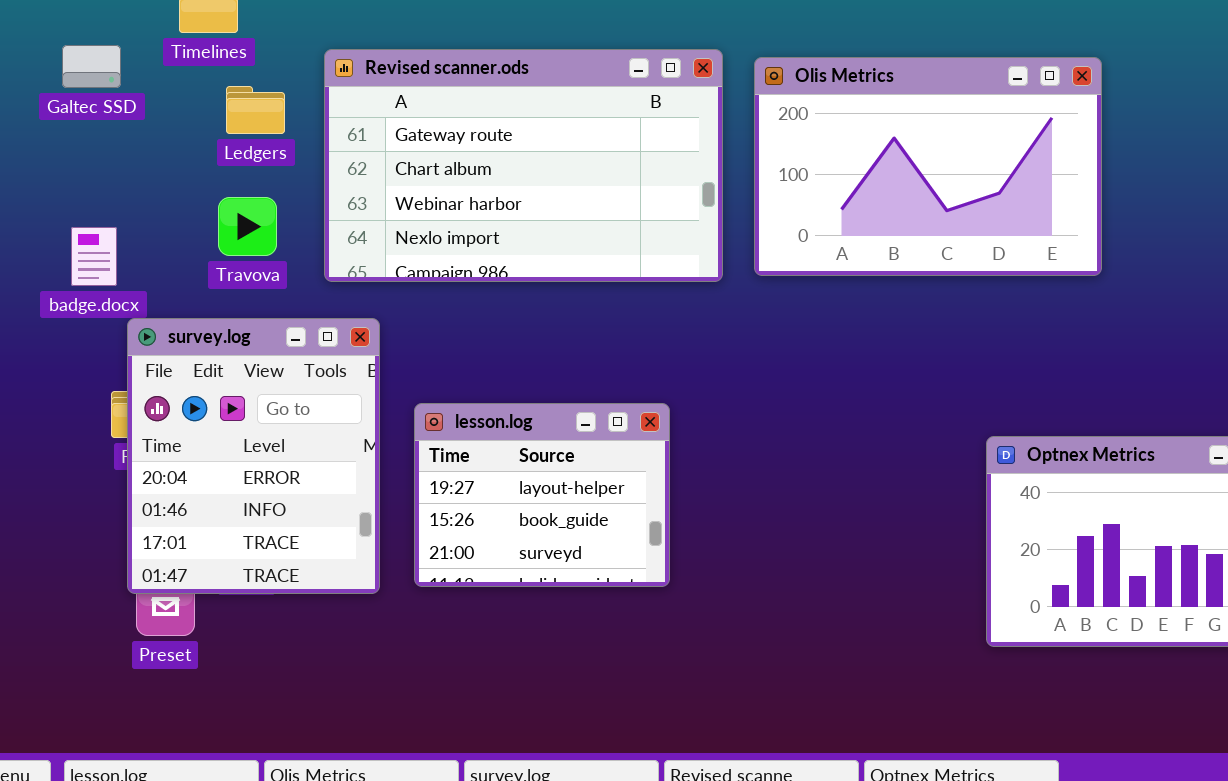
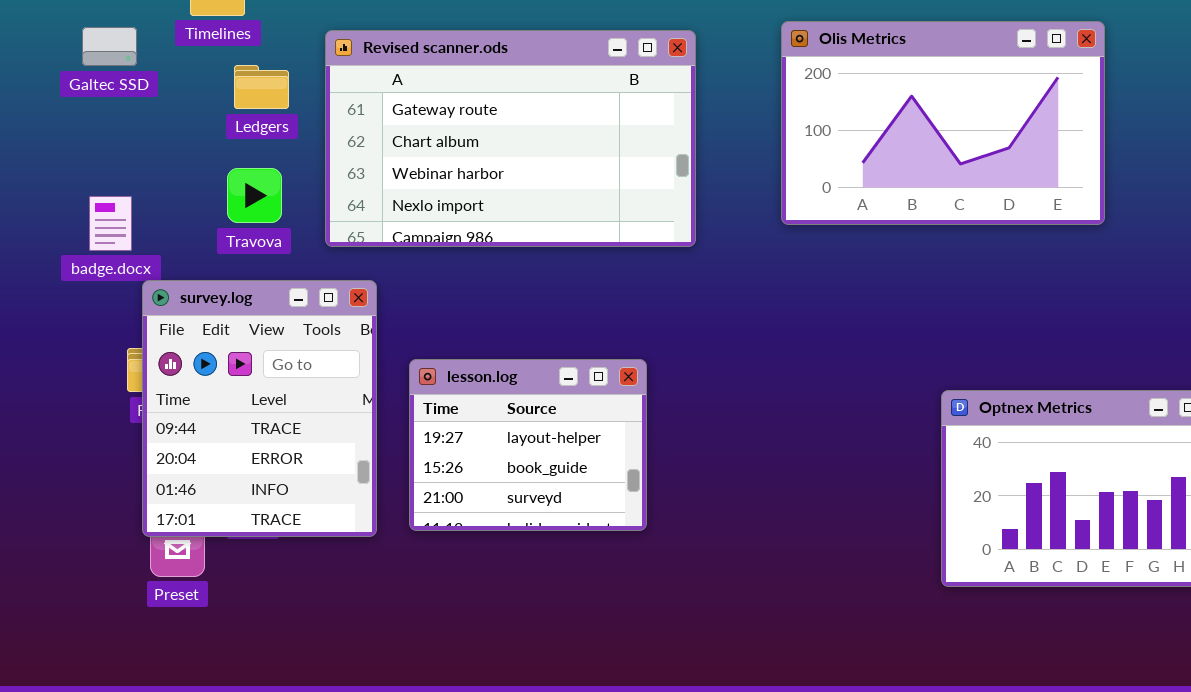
Olis Metrics: [754,57,1102,276] -> [781,21,1105,225], moved
survey.log: [127,318,380,594] -> [142,280,377,537], scrolled up 1 row

